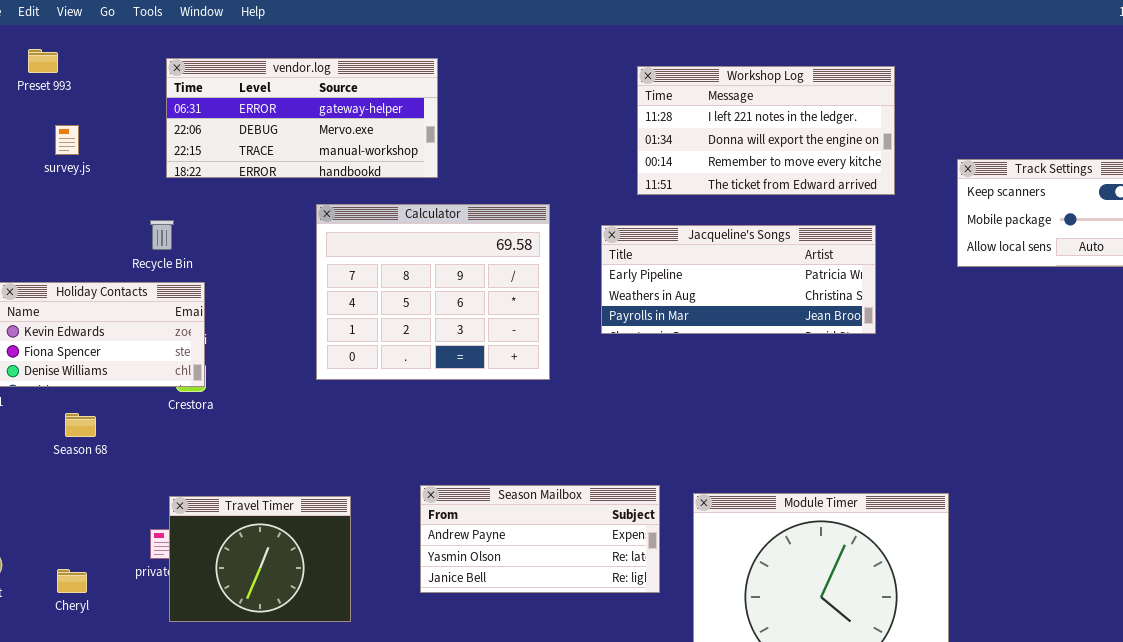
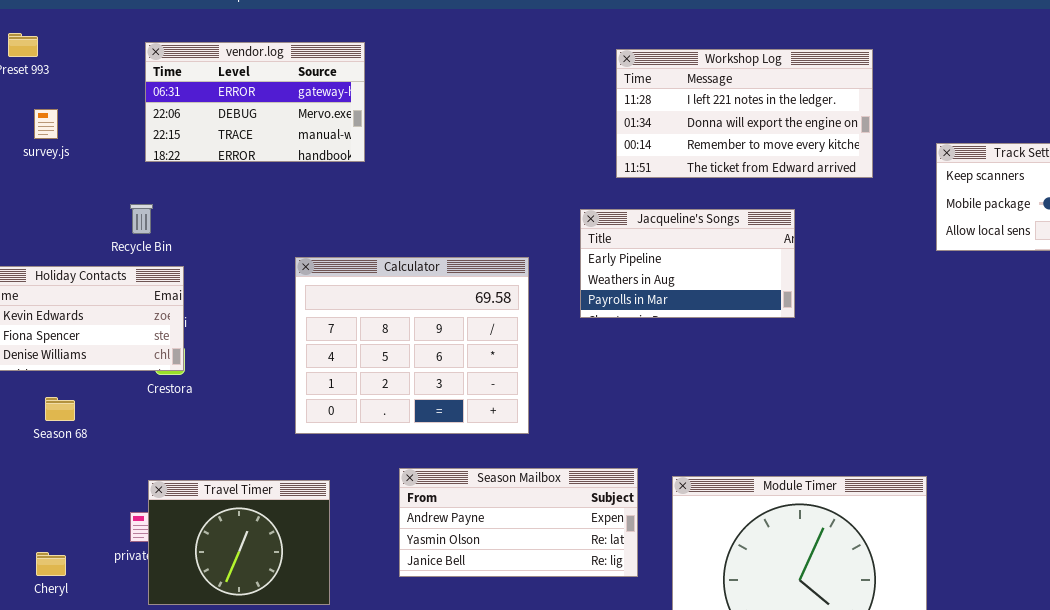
vendor.log: [166,58,438,178] -> [145,42,365,162], resized
Calculator: [316,204,550,380] -> [295,257,529,434], moved
Jacqueline's Songs: [601,225,876,334] -> [580,209,795,318], resized

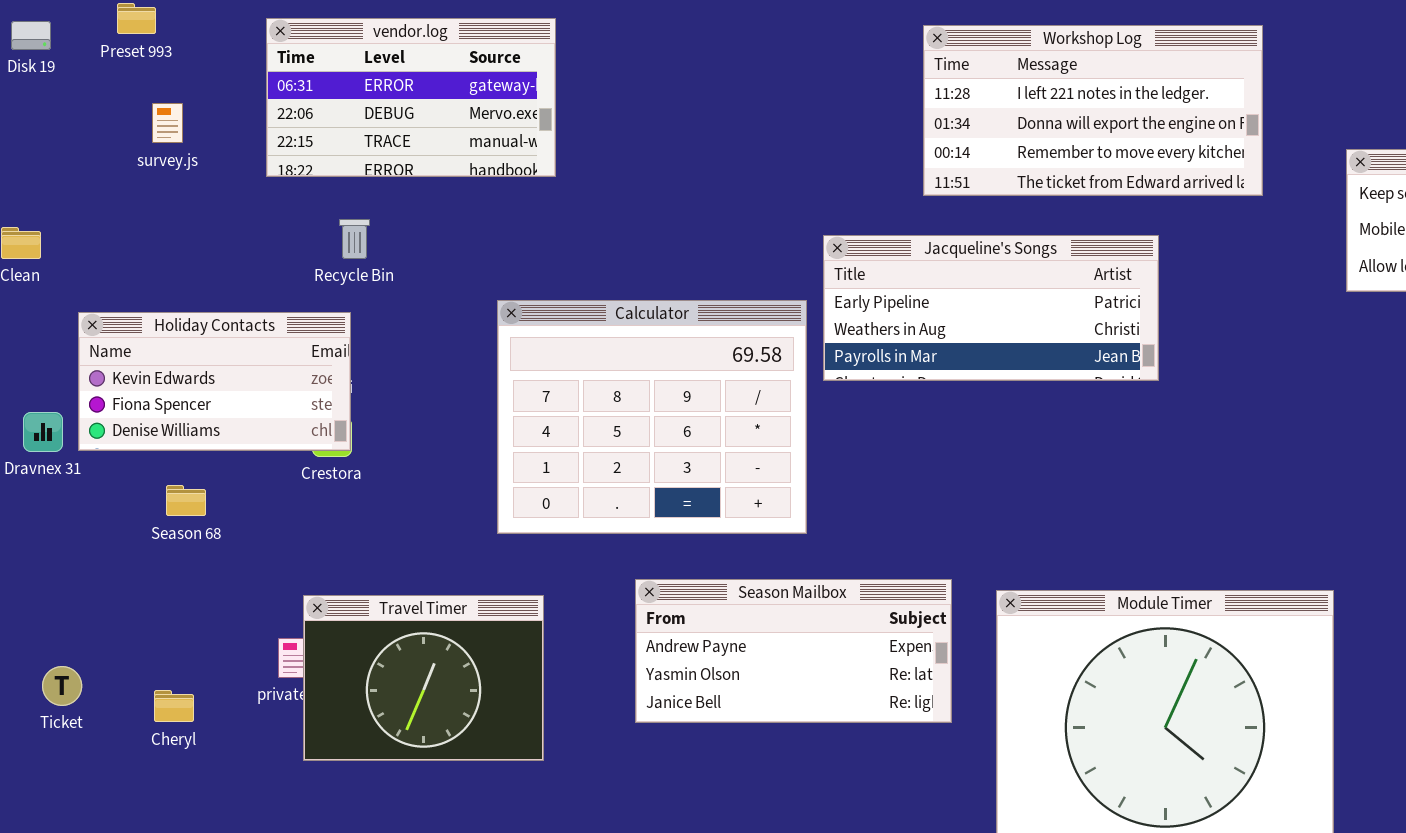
vendor.log: [145,42,365,162] -> [266,18,556,177], moved
Recycle Bin: [130,204,153,234] -> [339,219,370,259], moved
Jacqueline's Songs: [580,209,795,318] -> [823,235,1159,381], resized

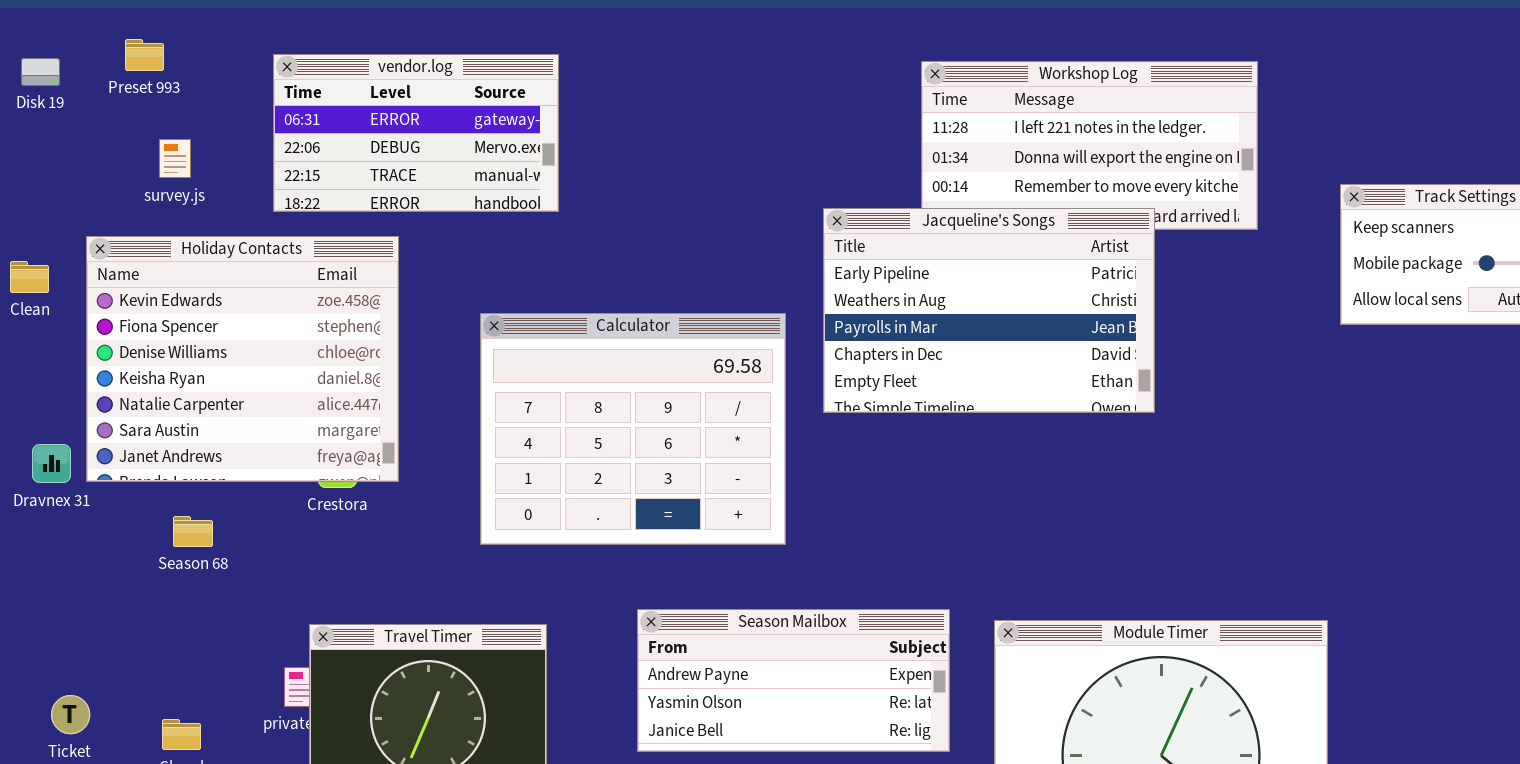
Jacqueline's Songs: [823,235,1159,381] -> [823,208,1155,413], resized
Calculator: [497,300,807,534] -> [480,313,786,545], moved
Holiday Contacts: [78,312,351,451] -> [86,236,399,482], resized

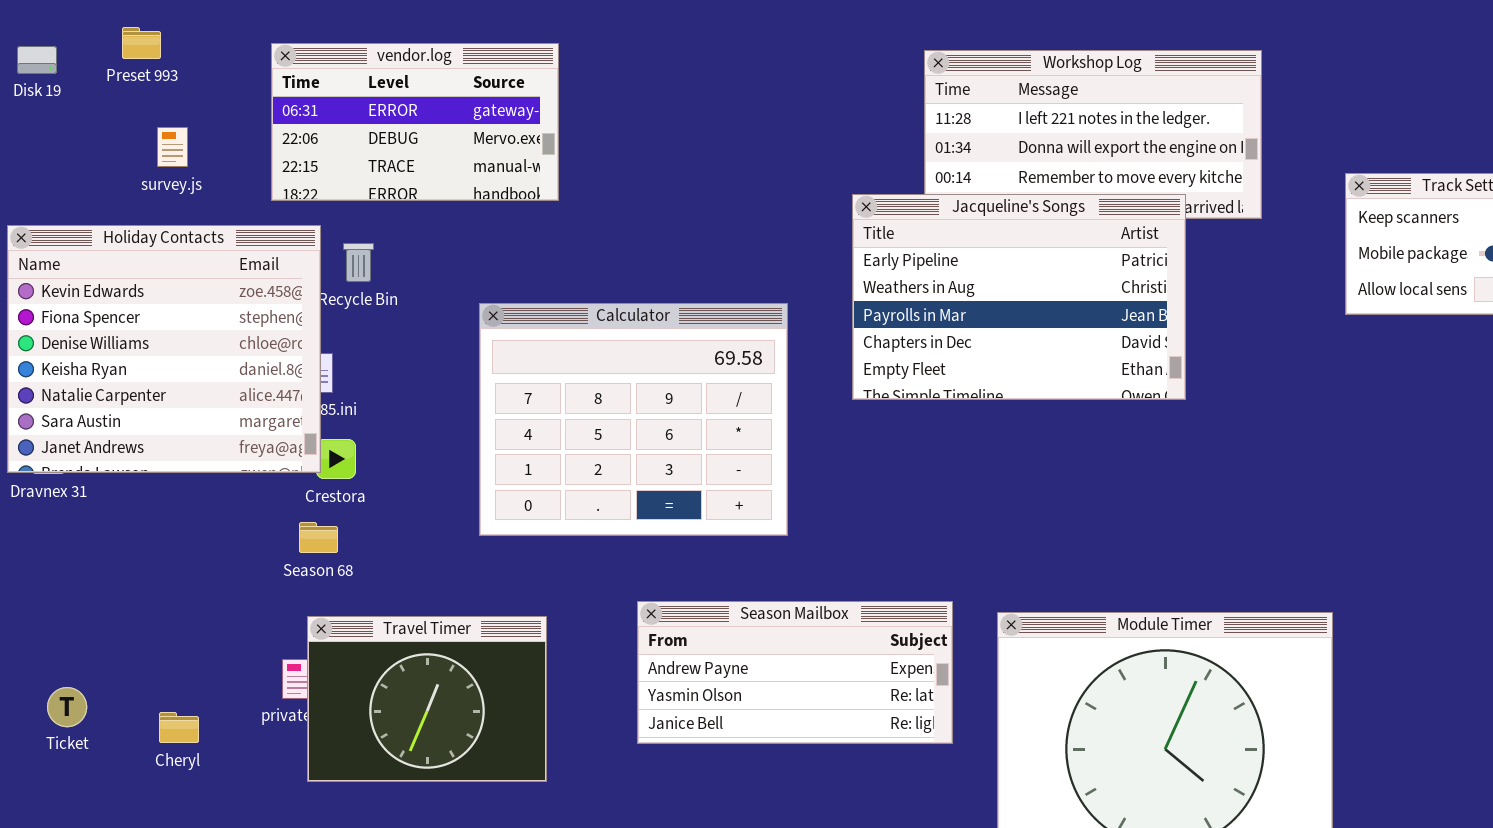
Jacqueline's Songs: [823,208,1155,413] -> [852,194,1186,400], moved
Holiday Contacts: [86,236,399,482] -> [7,225,321,473], moved
Season 68: [173,516,213,547] -> [299,522,338,553], moved

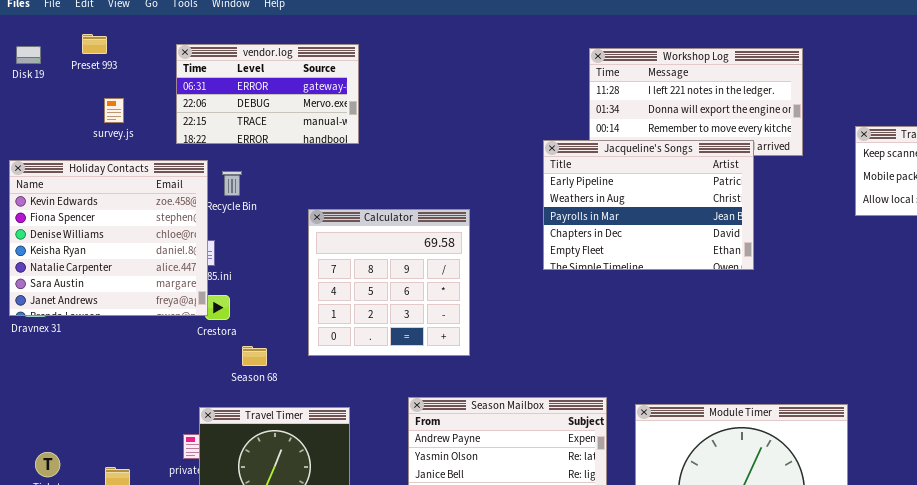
Calculator: [479,303,788,536] -> [308,209,470,356], resized
Season 68: [299,522,338,553] -> [242,346,267,366], moved

